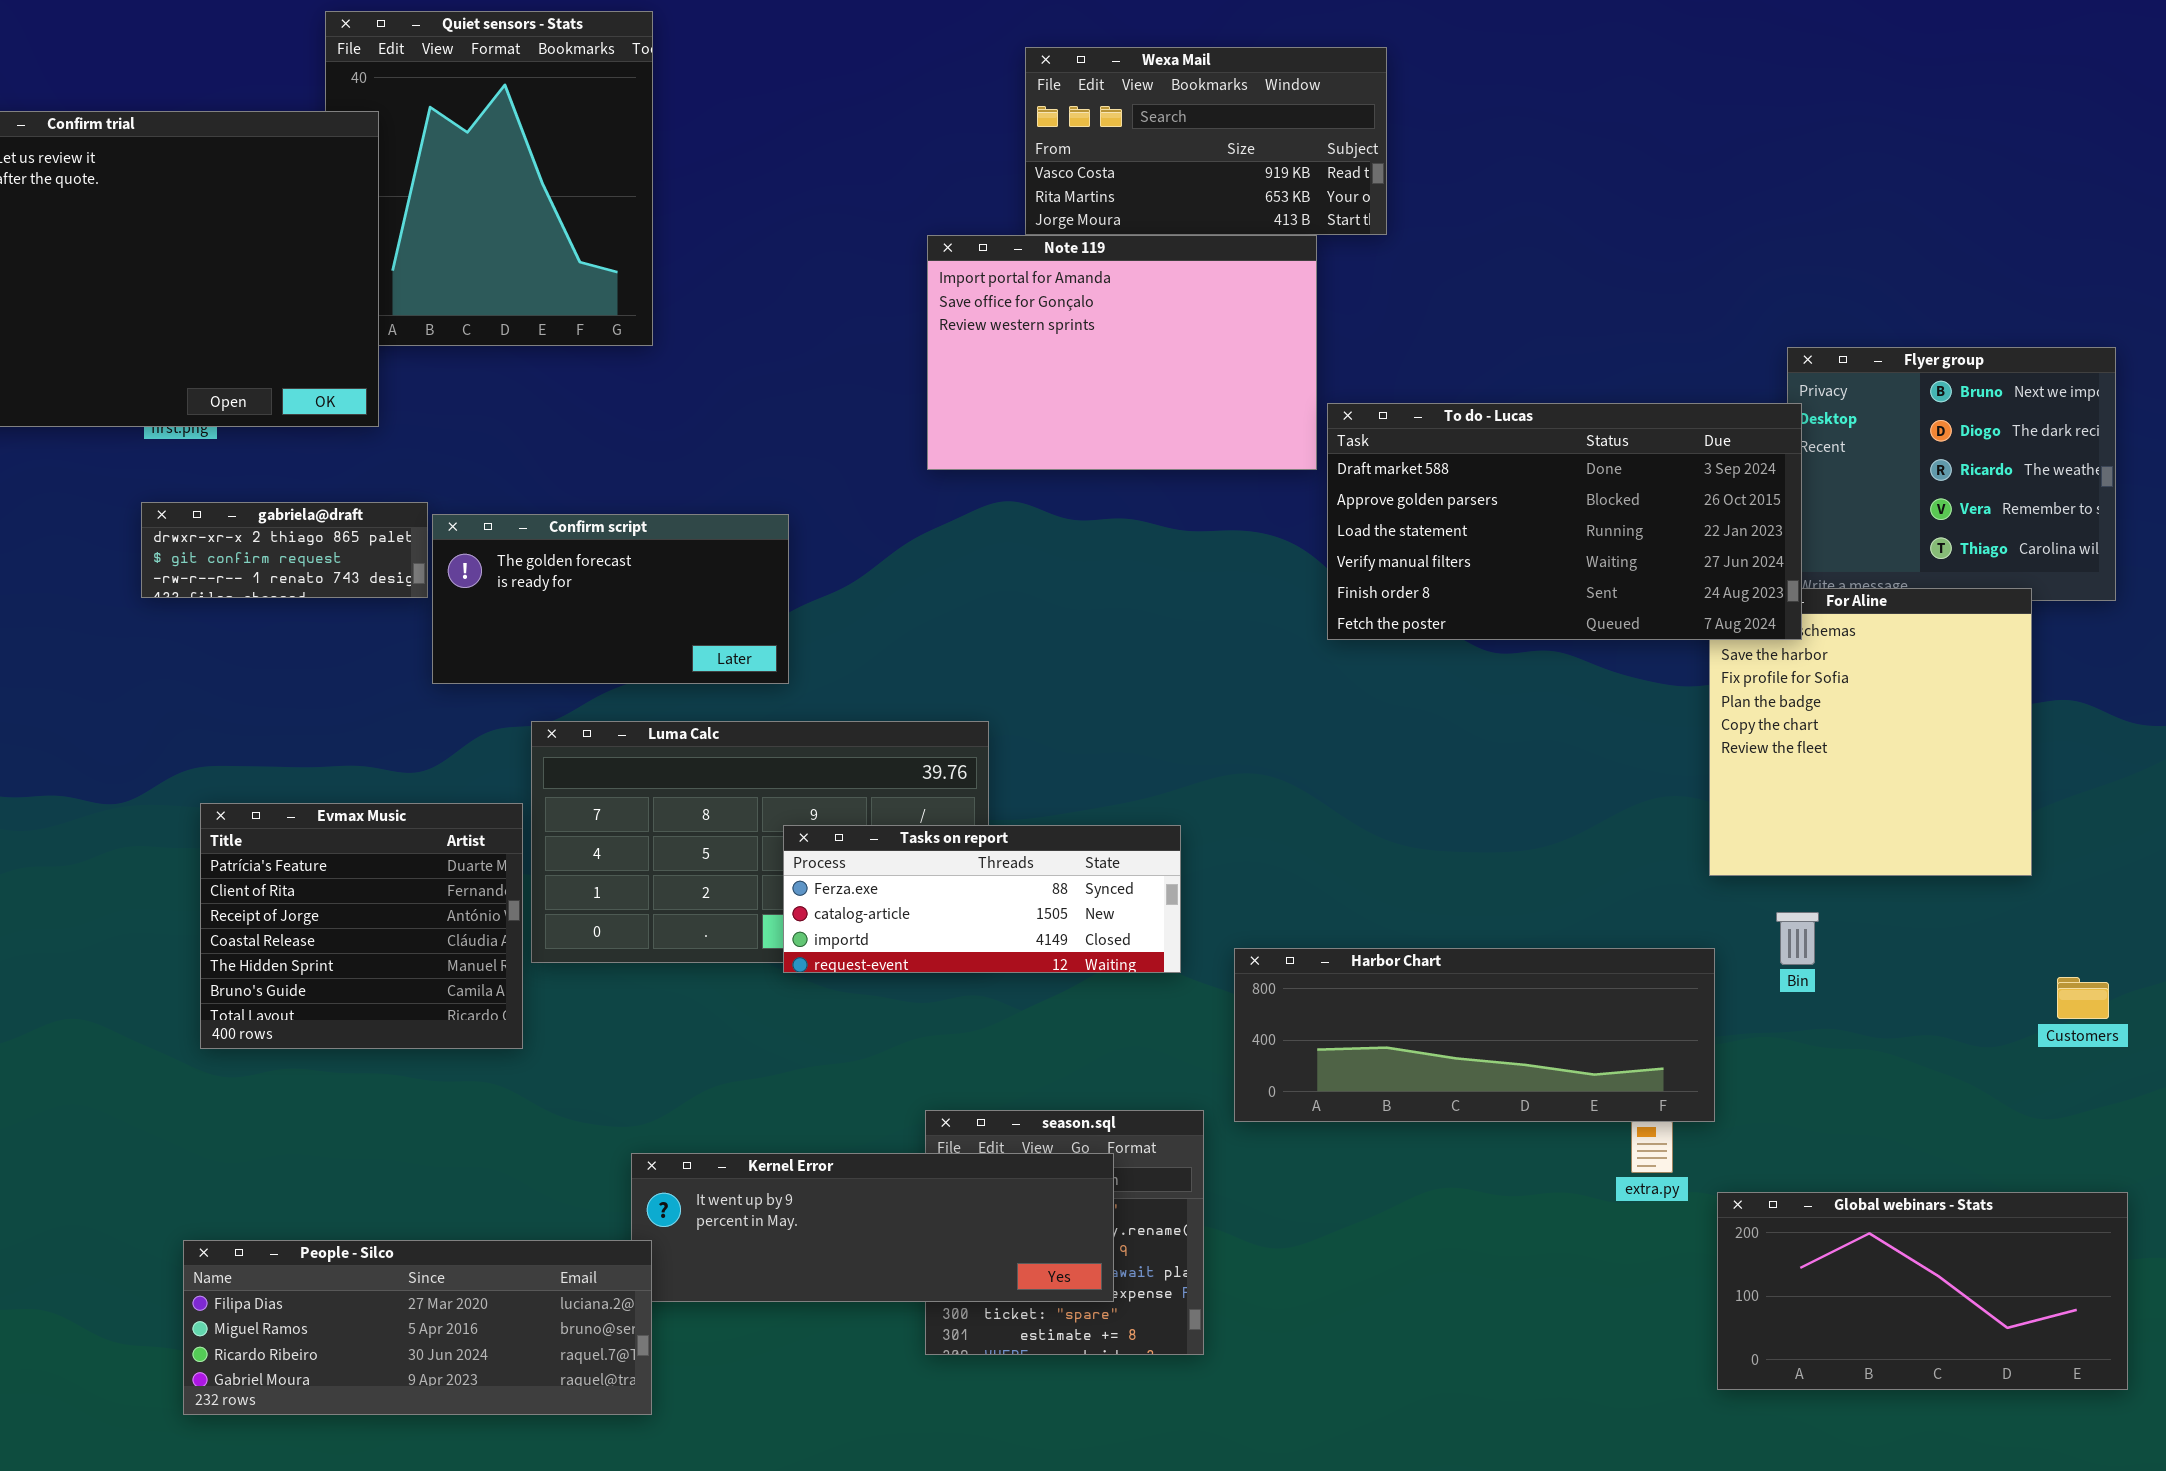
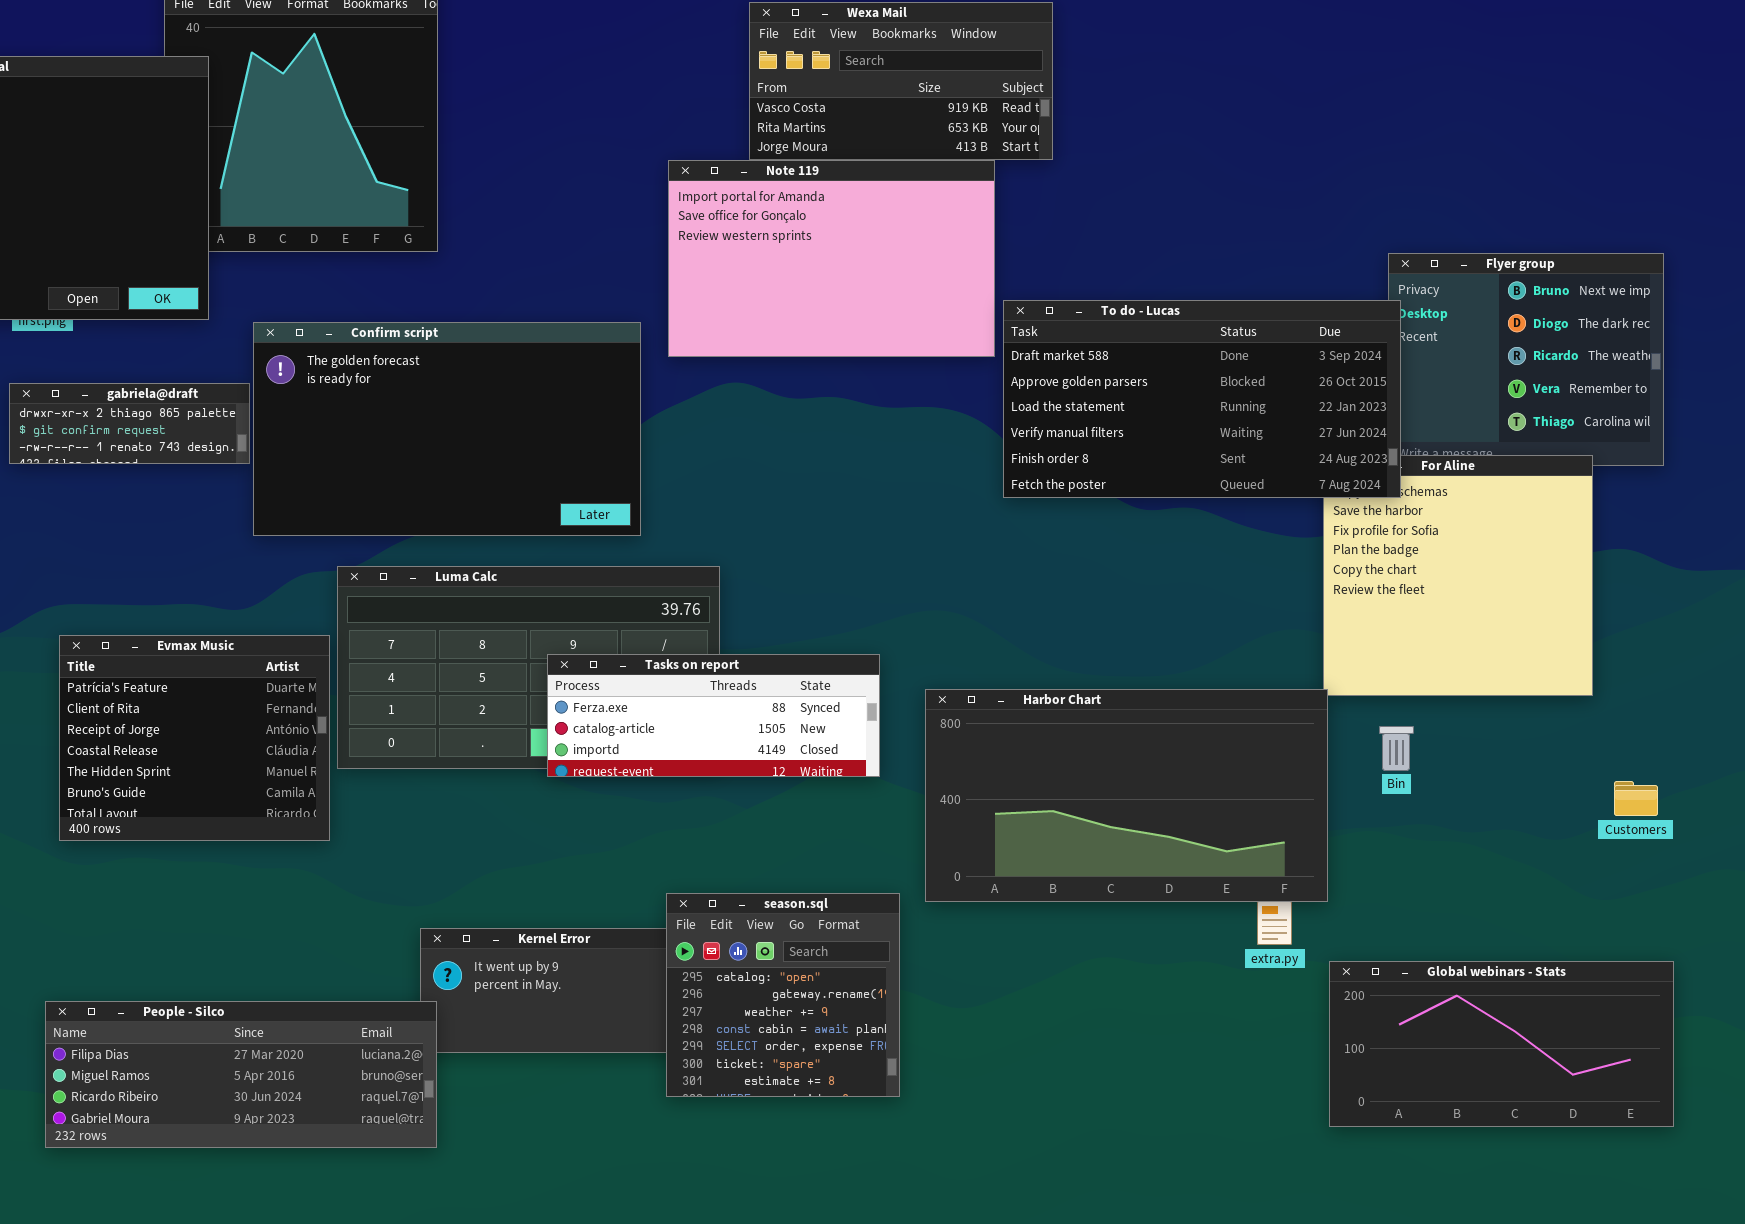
Confirm script: [432,514,789,684] -> [253,322,641,536], resized
Harbor Chart: [1234,948,1715,1122] -> [925,689,1328,902], resized
season.sql: [925,1110,1204,1355] -> [666,893,900,1097], raised

